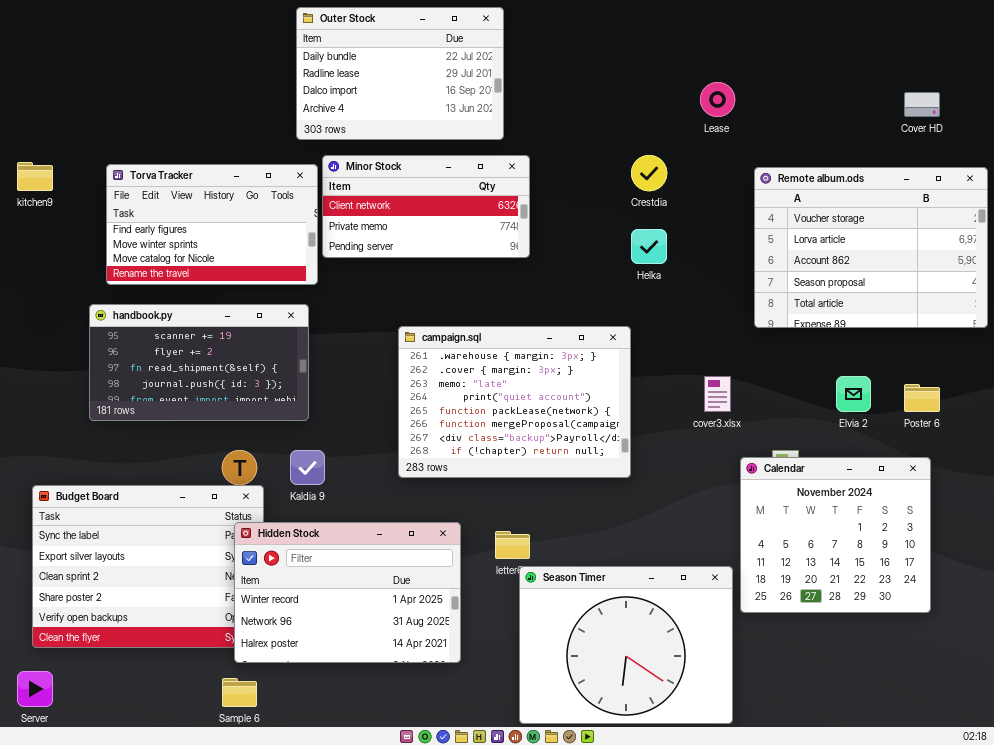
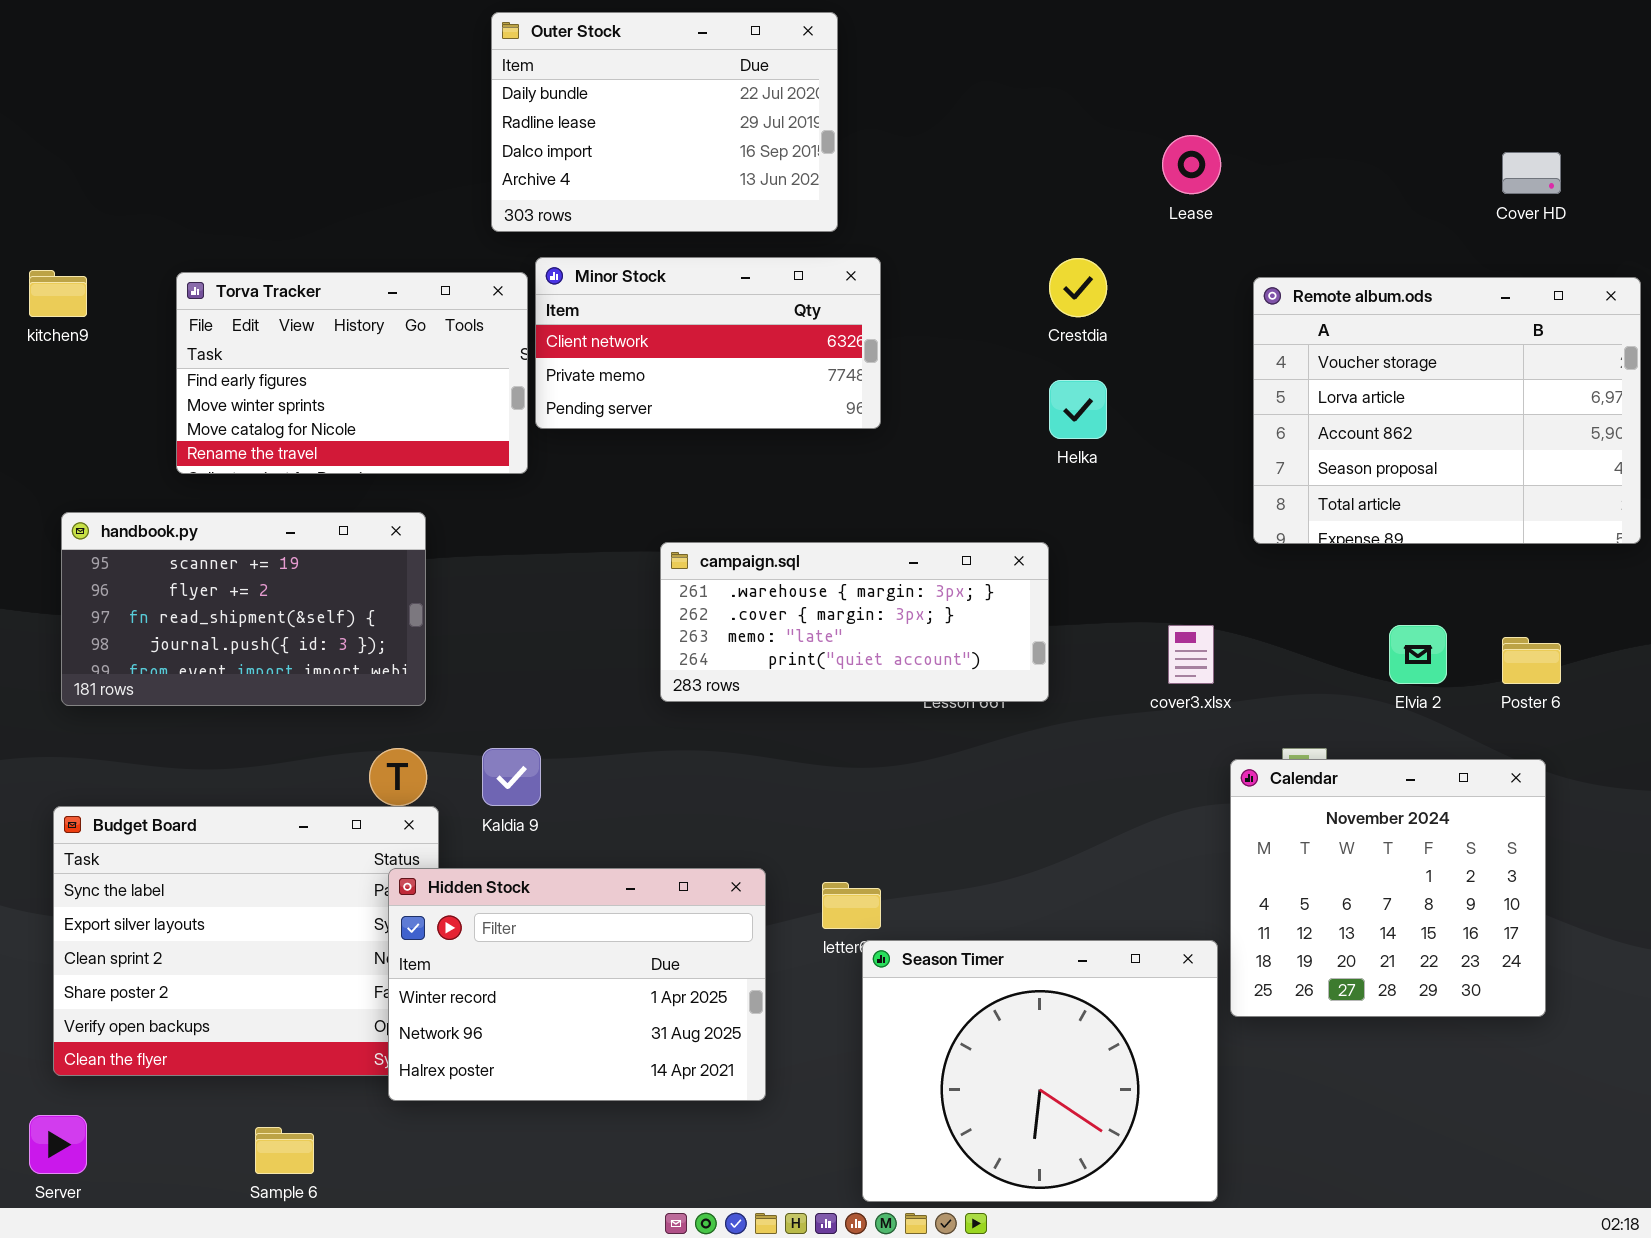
handbook.py: [89,304,309,421] -> [61,512,426,706], moved
campaign.sql: [398,326,631,478] -> [660,542,1049,702], resized
Sample 6: [222,678,257,707] -> [255,1127,314,1174], moved

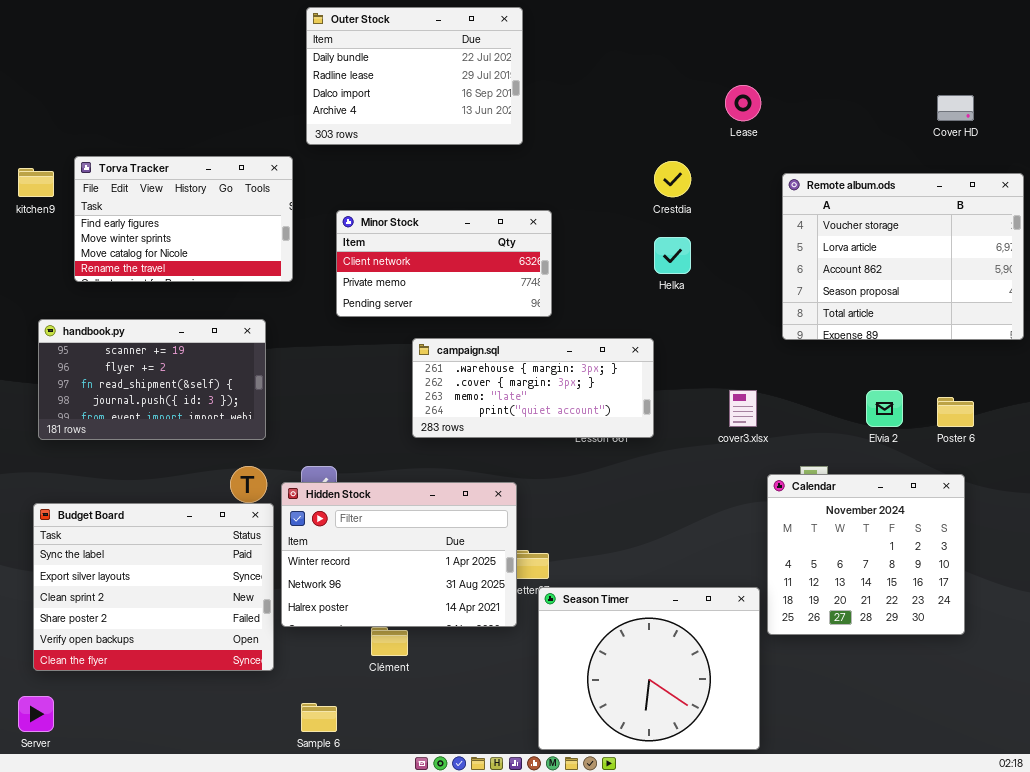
Minor Stock: [535,257,881,429] -> [336,210,552,317], moved
Torva Tracker: [176,272,528,474] -> [74,156,293,282], moved
Hidden Stock: [388,868,766,1101] -> [281,482,517,627], moved
Sample 6: [255,1127,314,1174] -> [301,703,337,732], moved

